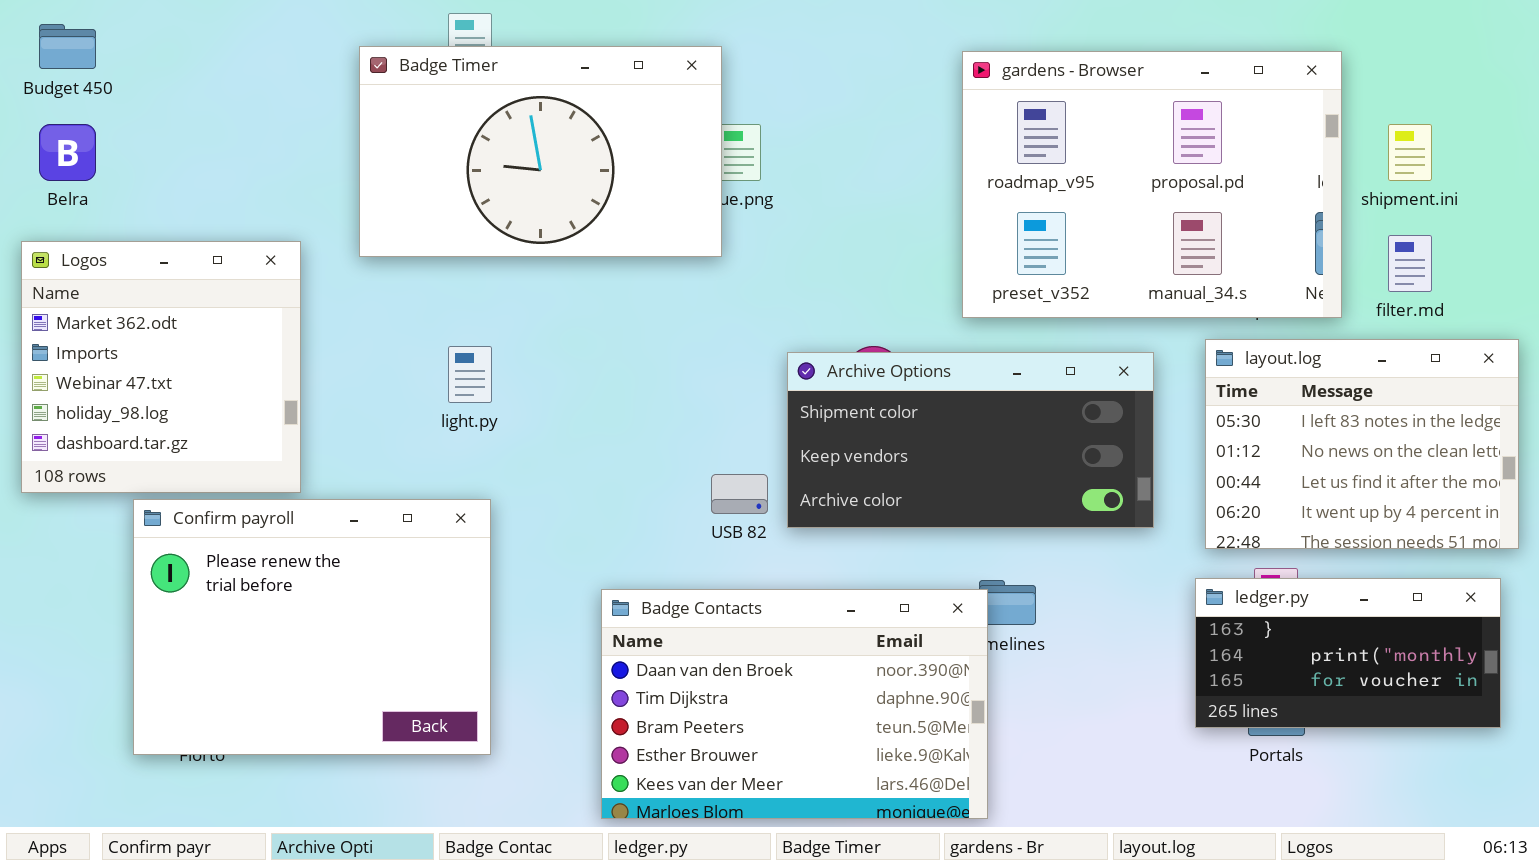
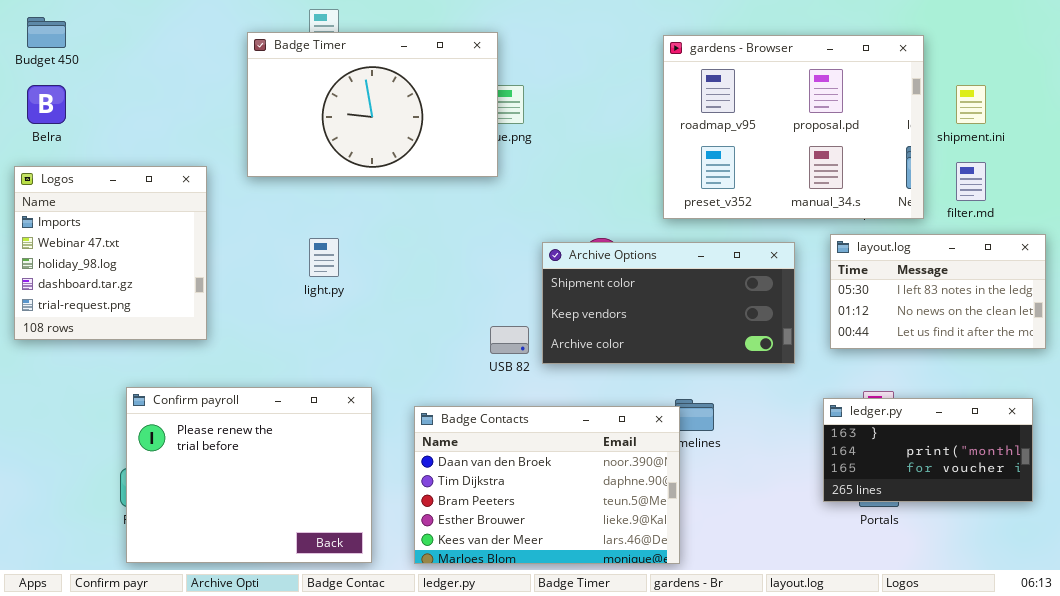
Logos: [21,241,301,493] -> [14,166,207,340], scrolled down 1 row
layout.log: [1205,339,1519,549] -> [830,234,1046,349], resized
Confirm payroll: [133,499,491,755] -> [126,387,372,563], moved

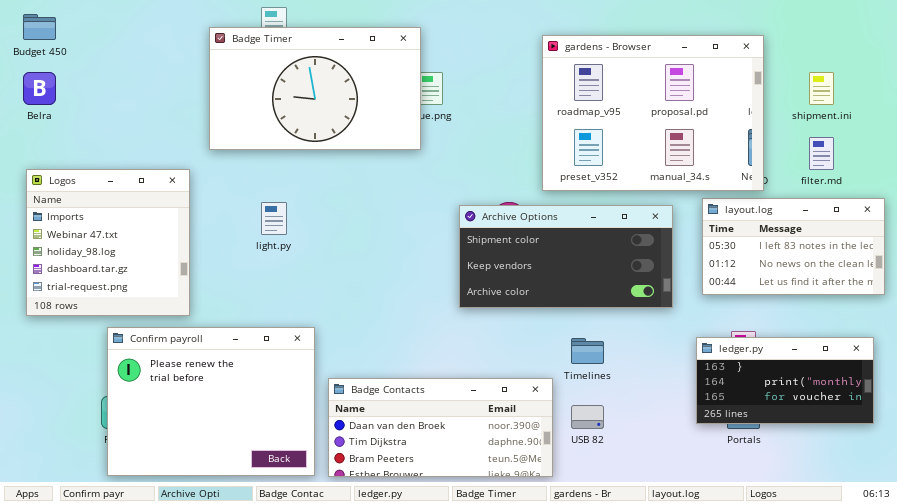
gardens - Browser: [663,35,924,219] -> [542,35,764,191], moved
Logos: [14,166,207,340] -> [26,169,190,316], moved
USB 82: [490,326,529,354] -> [571,405,604,429], moved
Badge Contacts: [414,406,680,564] -> [328,378,553,477], moved, resized

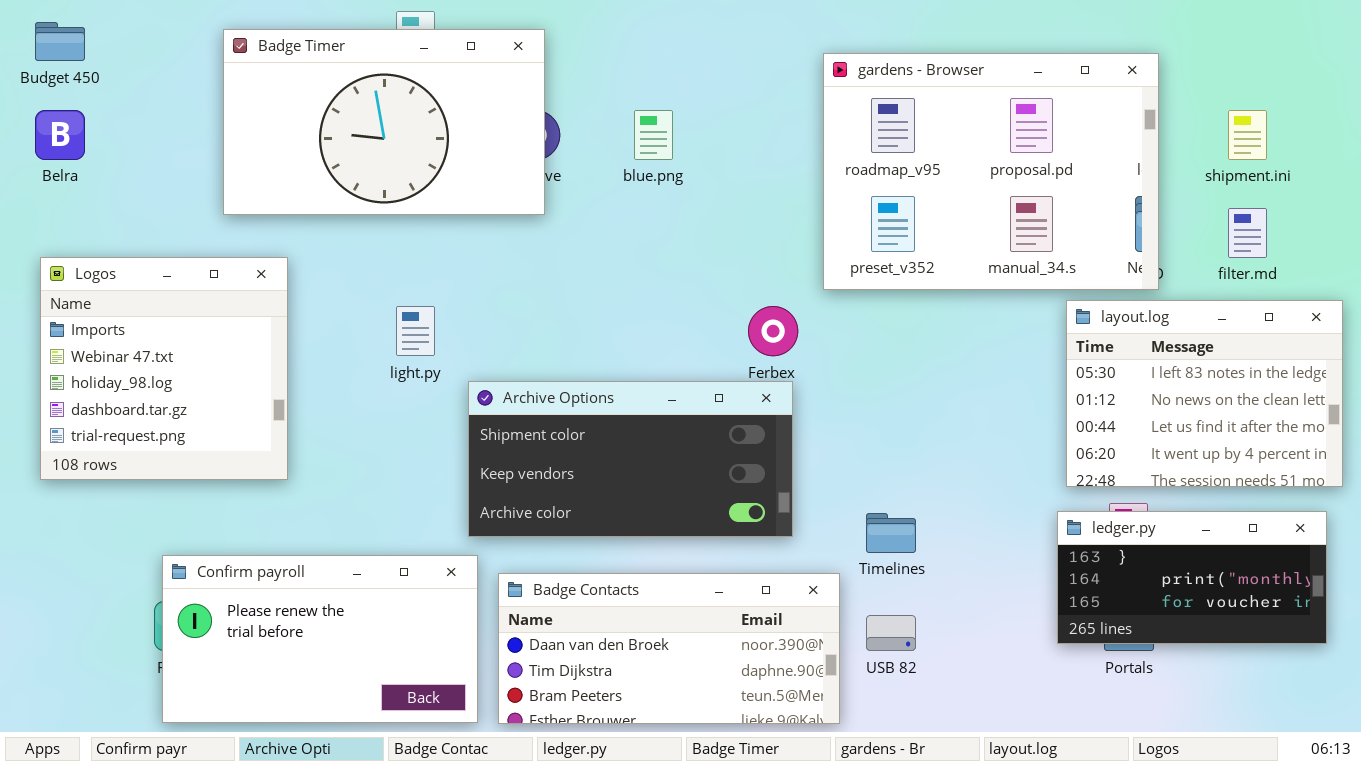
Badge Timer: [209,27,421,150] -> [223,29,545,215], moved
layout.log: [702,198,885,295] -> [1066,300,1343,487], resized
Archive Options: [459,205,673,308] -> [468,381,793,537], moved
Confirm payroll: [107,327,315,476] -> [162,555,478,723], resized

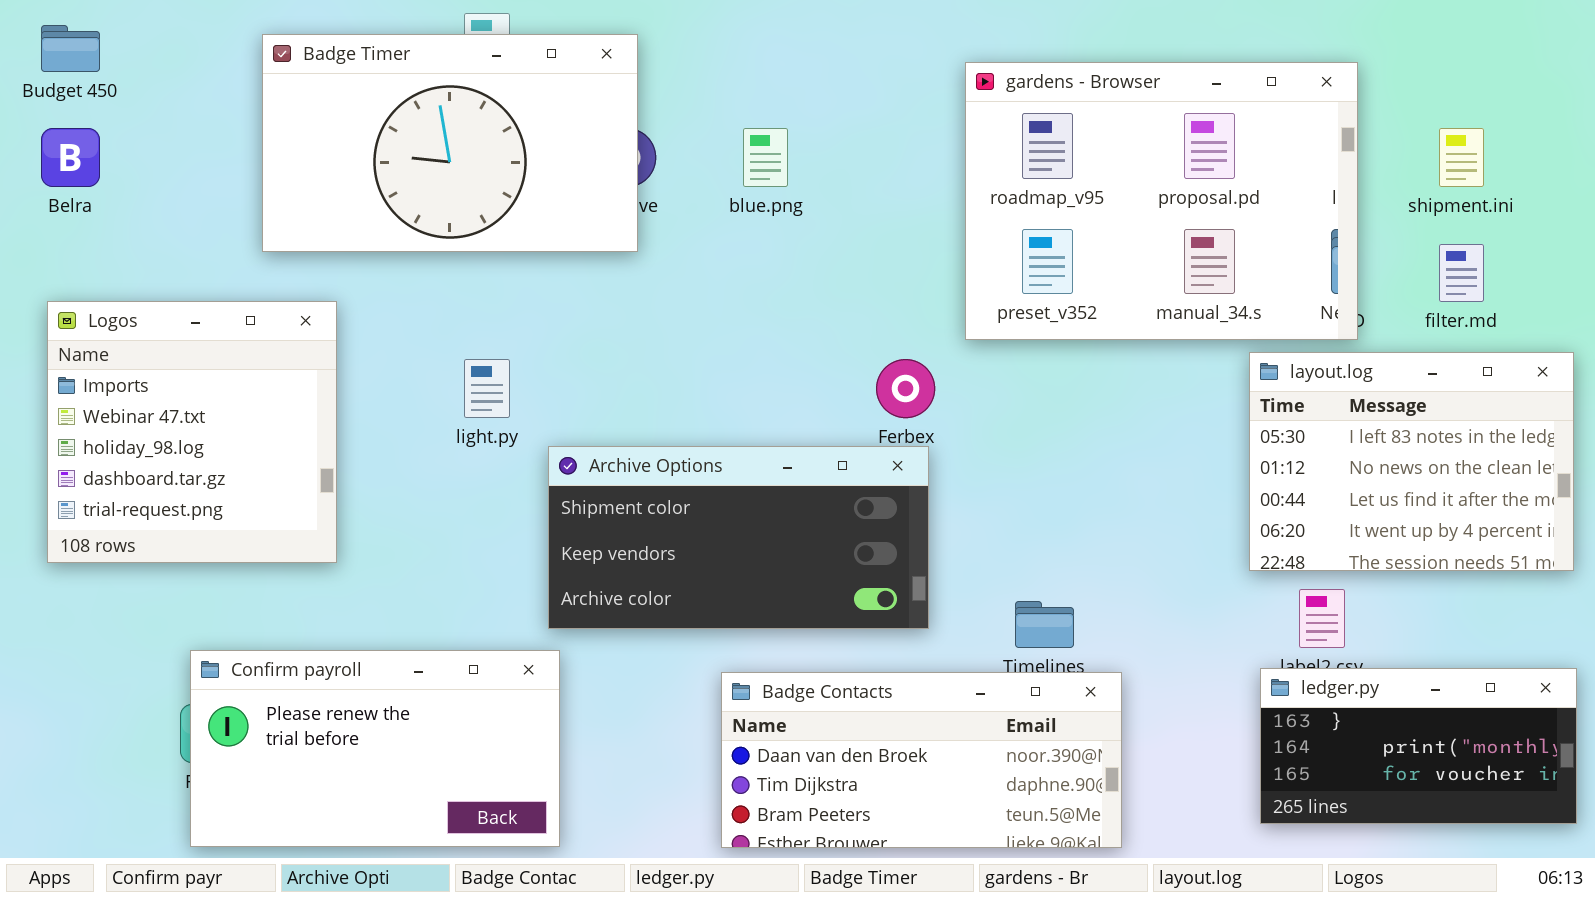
ledger.py: [1057,511,1327,644] -> [1260,668,1577,824], moved
Badge Contacts: [498,573,840,724] -> [721,672,1122,848], moved

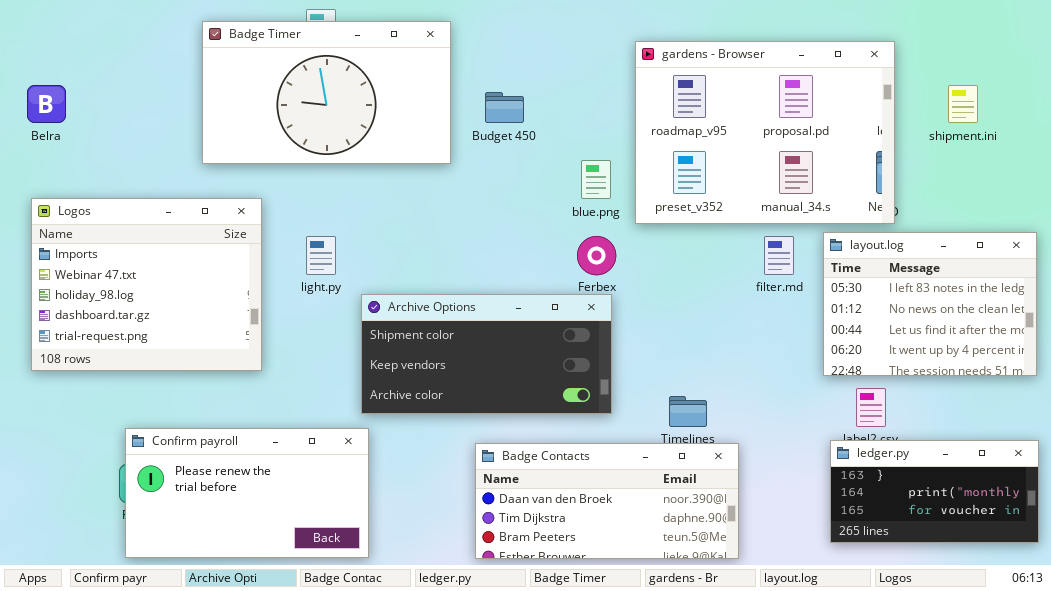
Budget 450: [41,25,100,72] -> [485,92,524,123], moved
Badge Timer: [262,34,638,252] -> [202,21,451,164], moved
blue.png: [743,128,788,187] -> [581,160,611,199], moved
filter.md: [1439,244,1484,302] -> [764,236,794,275], moved
Logos: [47,301,337,563] -> [31,198,262,371], resized

